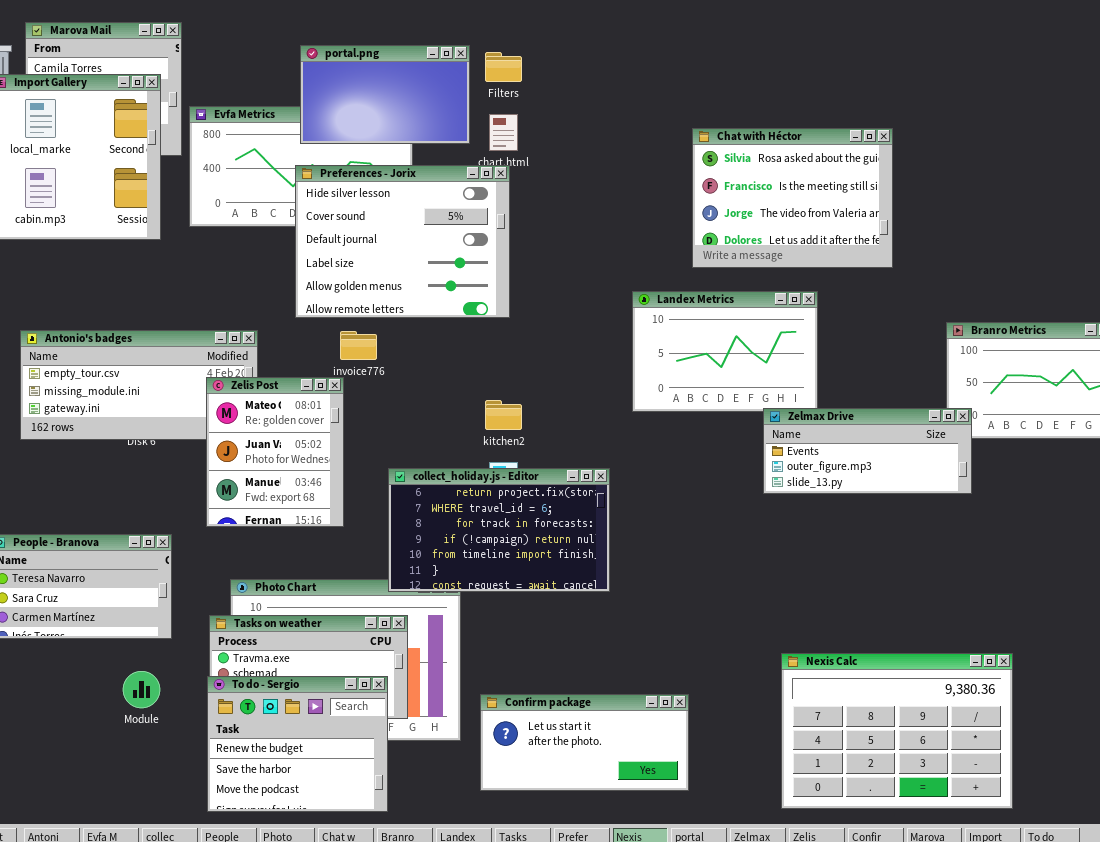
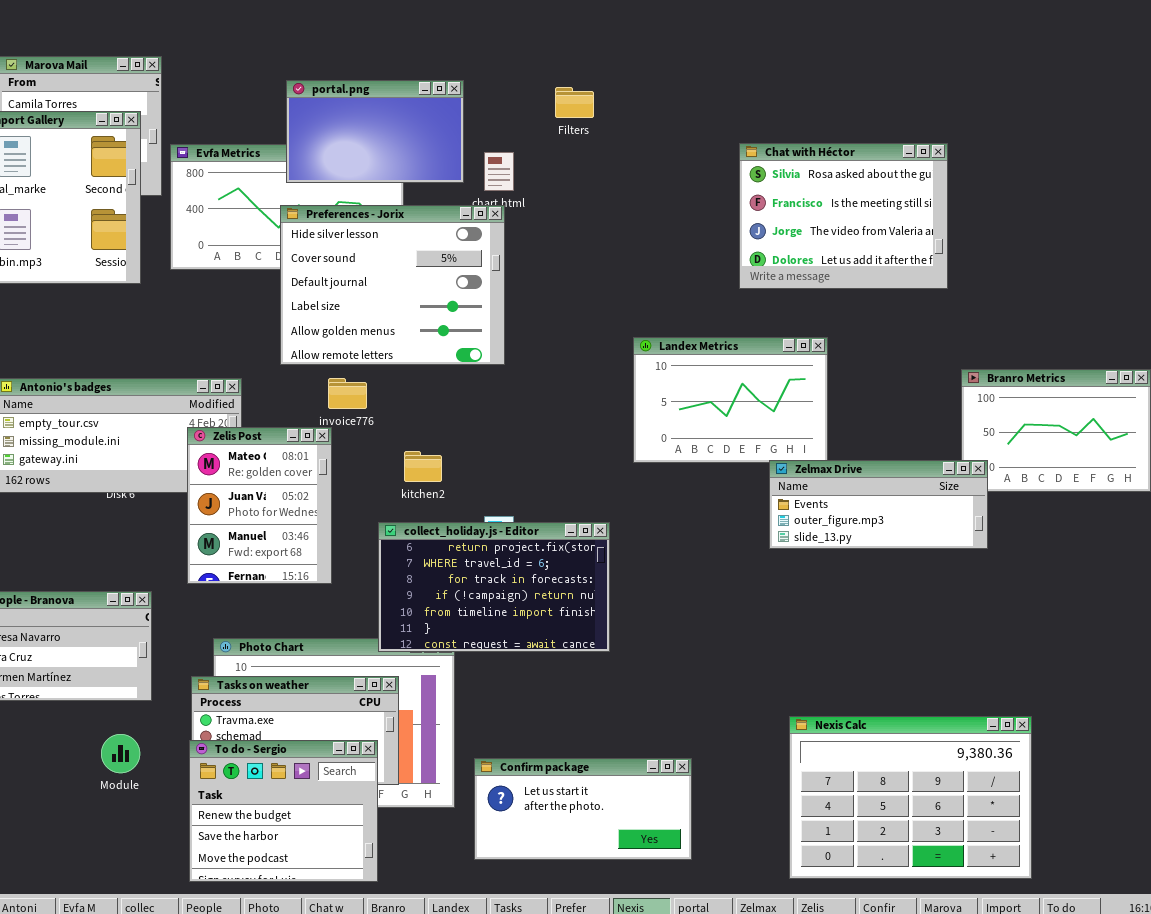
Filters: [485,52,522,82] -> [555,87,594,118], moved
Chat with Héctor: [692,128,893,268] -> [739,143,948,289], moved
kitchen2: [485,400,522,430] -> [404,451,442,482], moved

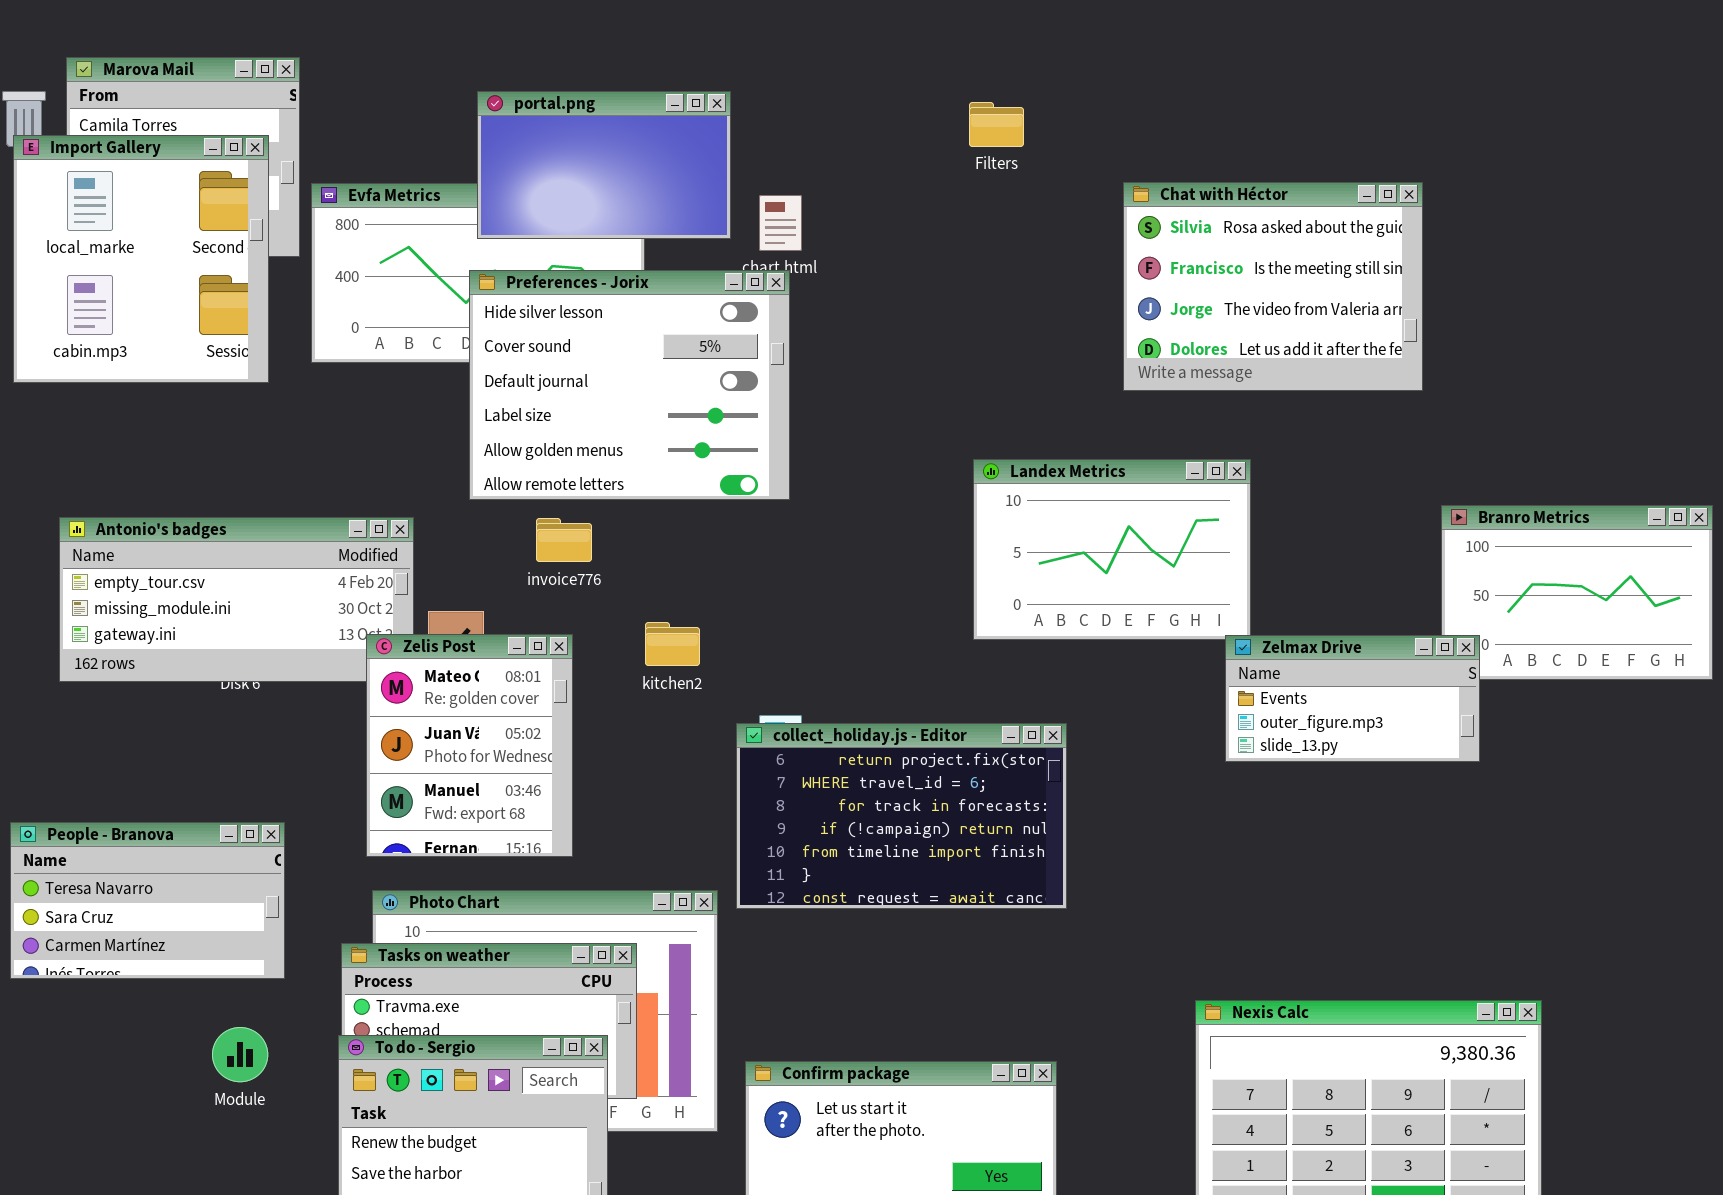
Filters: [555,87,594,118] -> [969,102,1024,147], moved
Zelis Post: [187,427,332,584] -> [366,634,573,857], moved
Zelmax Drive: [769,460,988,549] -> [1225,635,1480,762], resized
collect_holiday.js - Editor: [378,522,610,652] -> [736,723,1067,909], moved

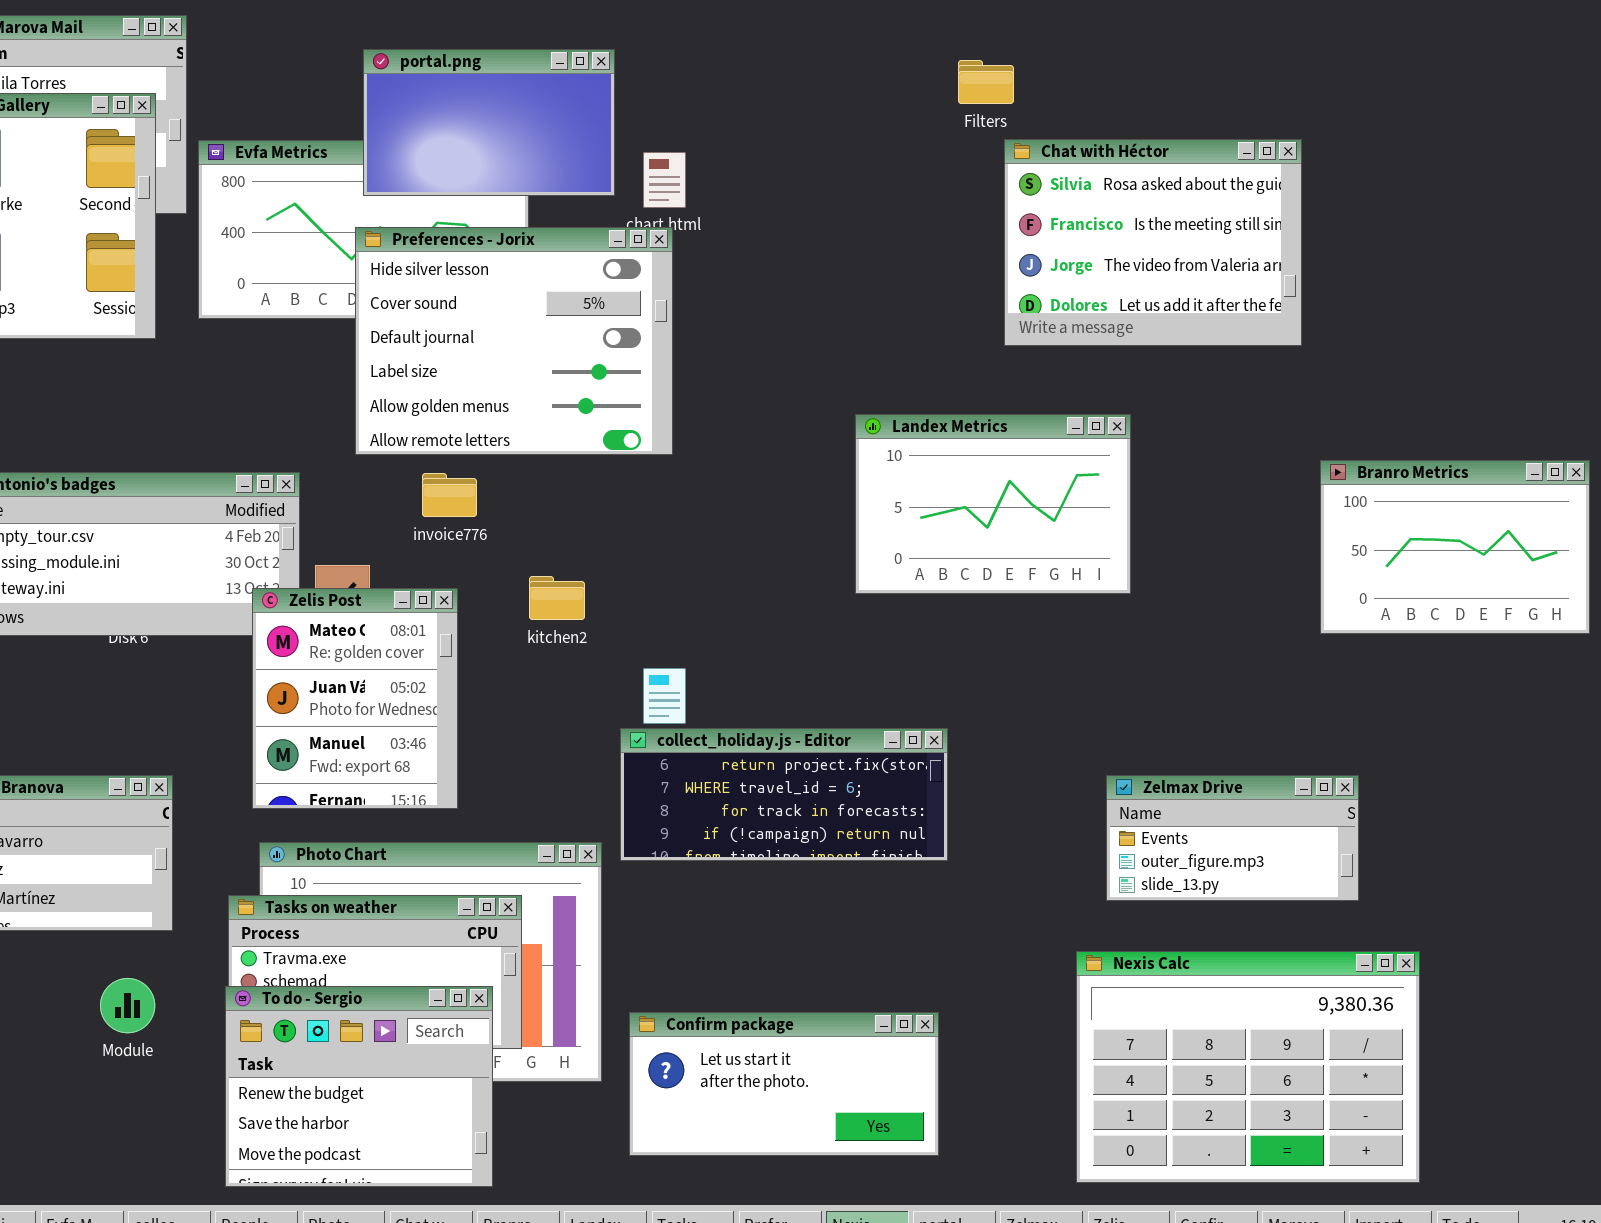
Filters: [969,102,1024,147] -> [958,60,1014,104], moved
Zelmax Drive: [1225,635,1480,762] -> [1106,775,1359,901], moved
collect_holiday.js - Editor: [736,723,1067,909] -> [620,728,948,861], resized

